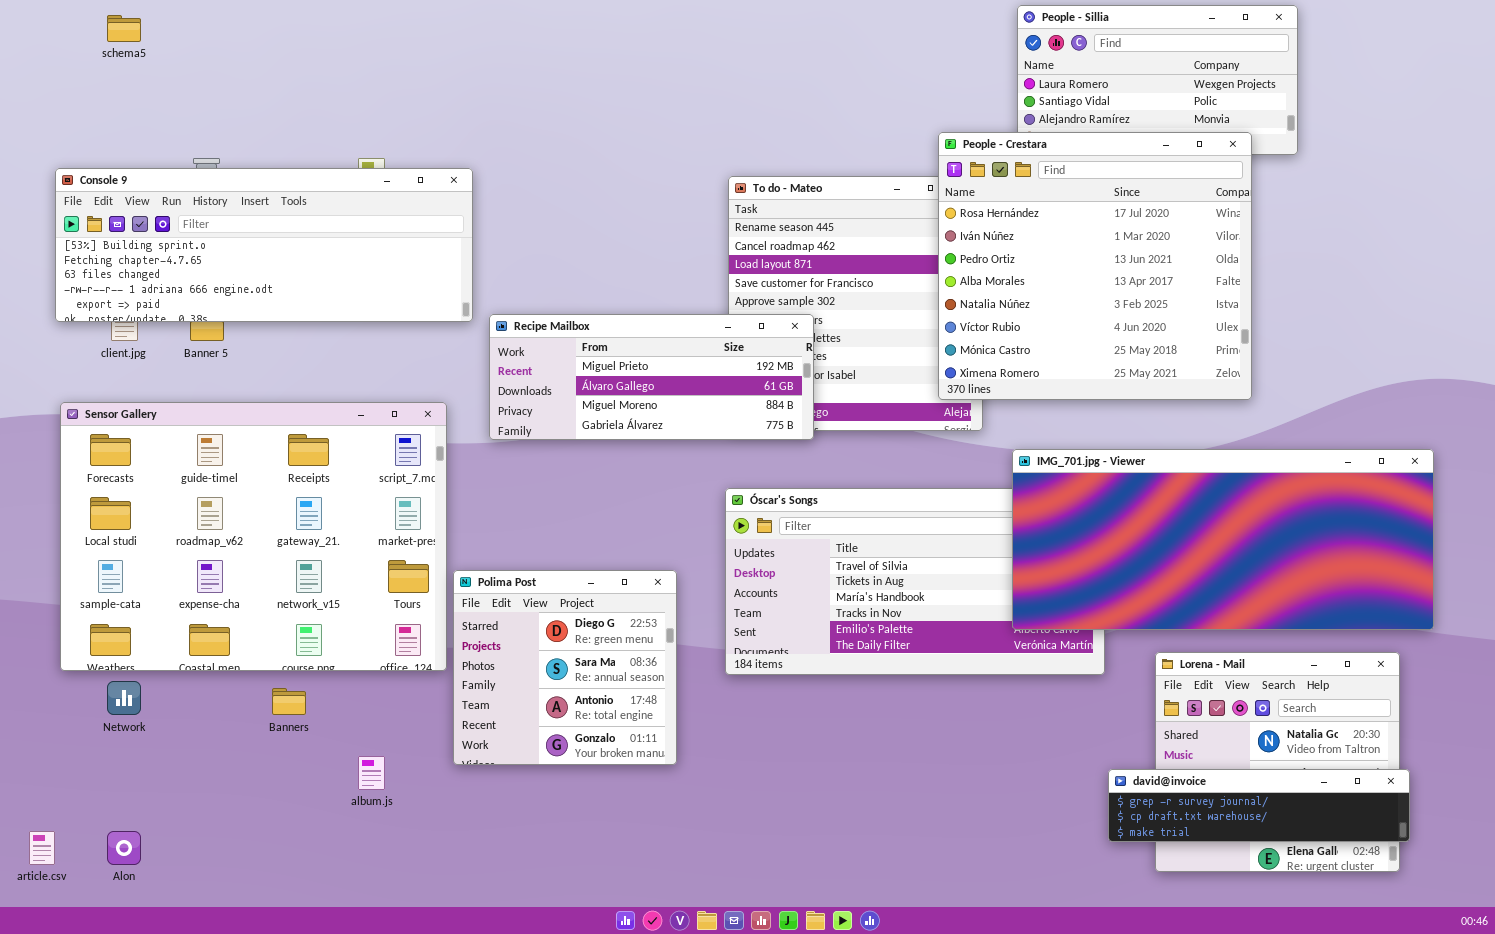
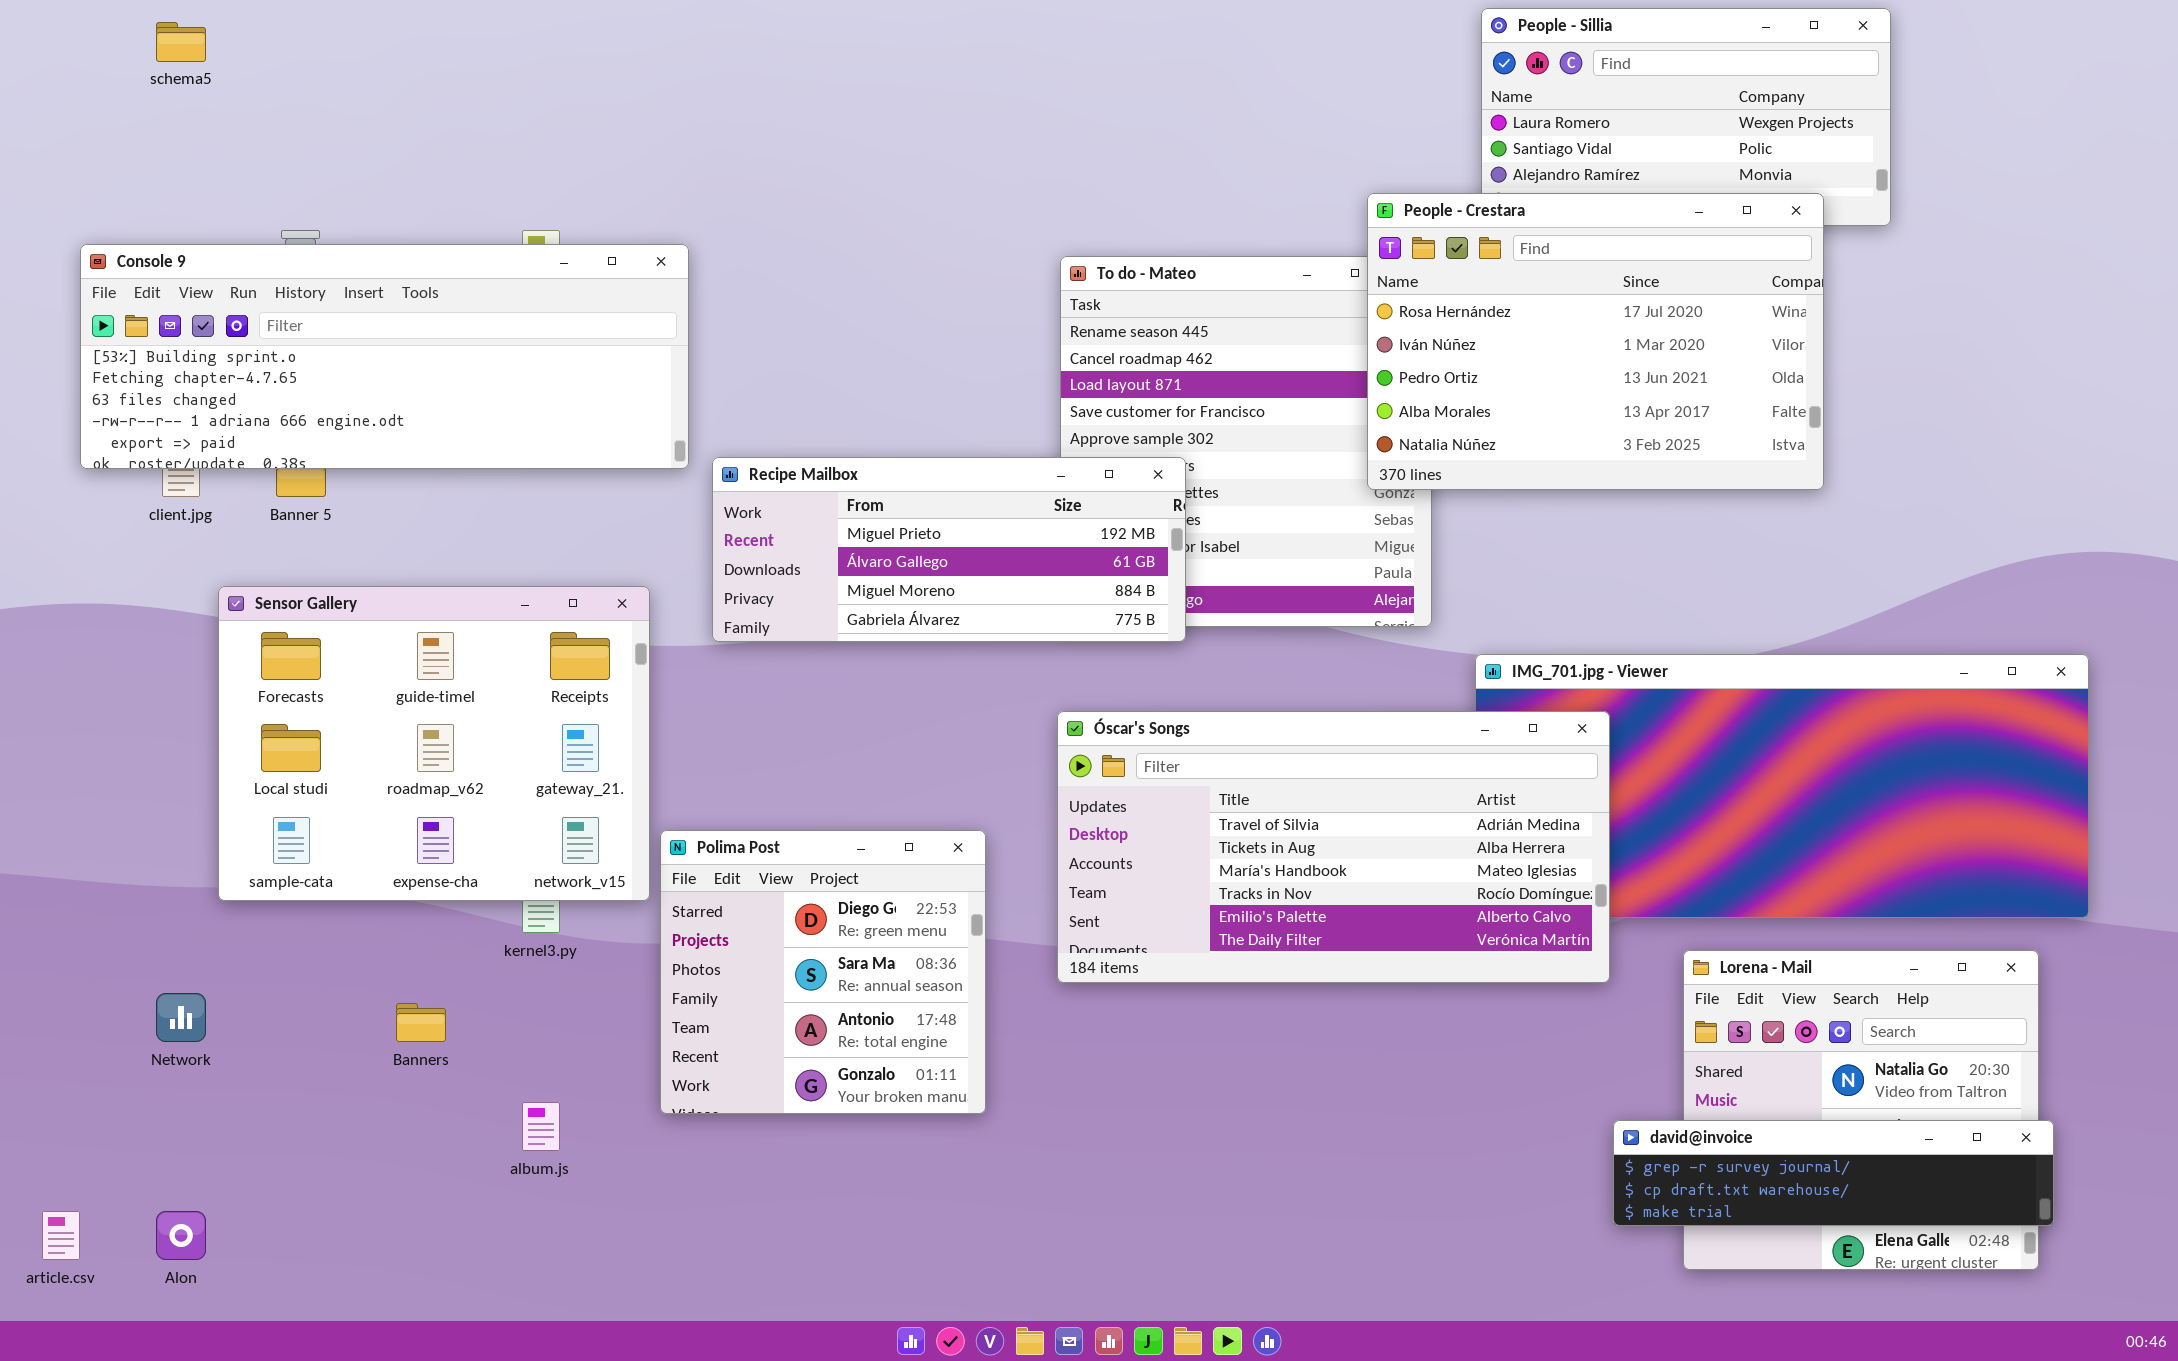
People - Crestara: [938,132,1252,400] -> [1367,193,1824,490], resized
Sensor Gallery: [60,402,447,671] -> [218,586,650,901], resized
Óscar's Songs: [725,488,1105,675] -> [1057,711,1610,983], raised

